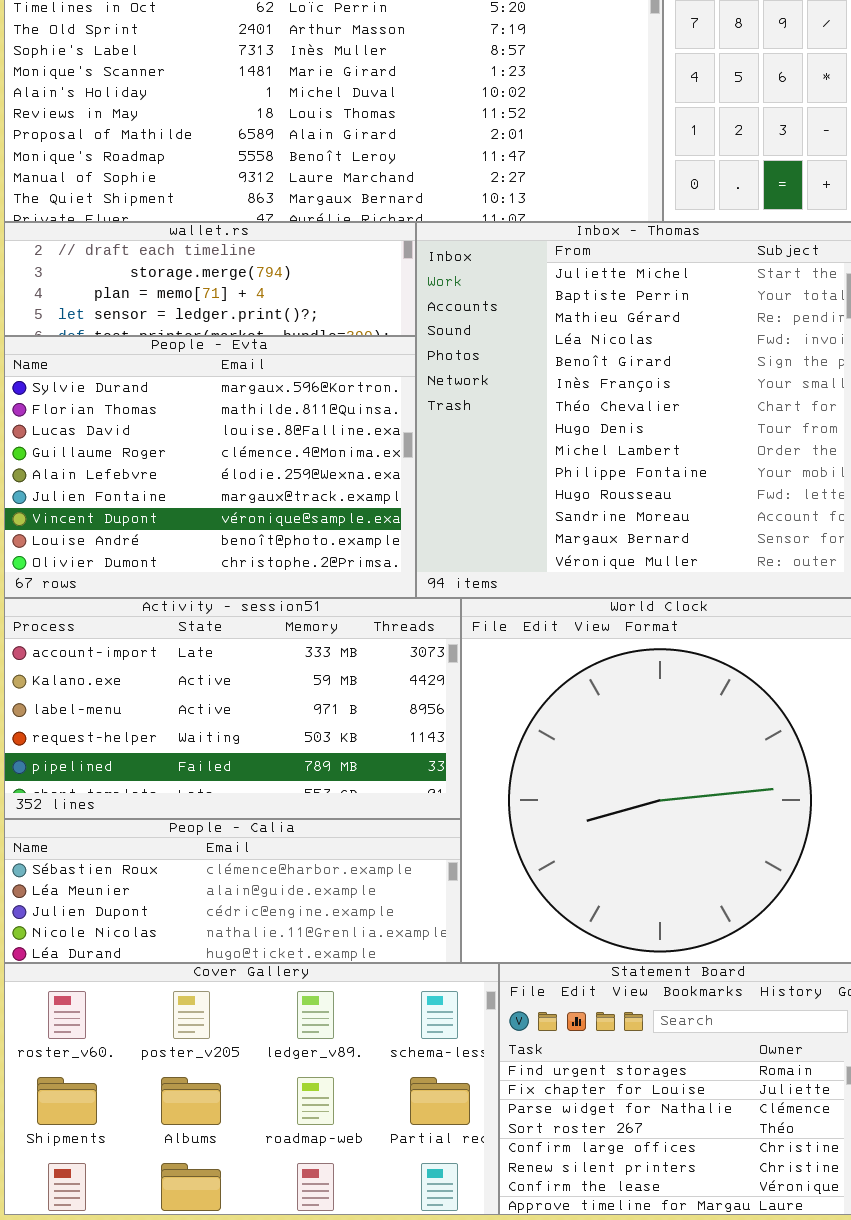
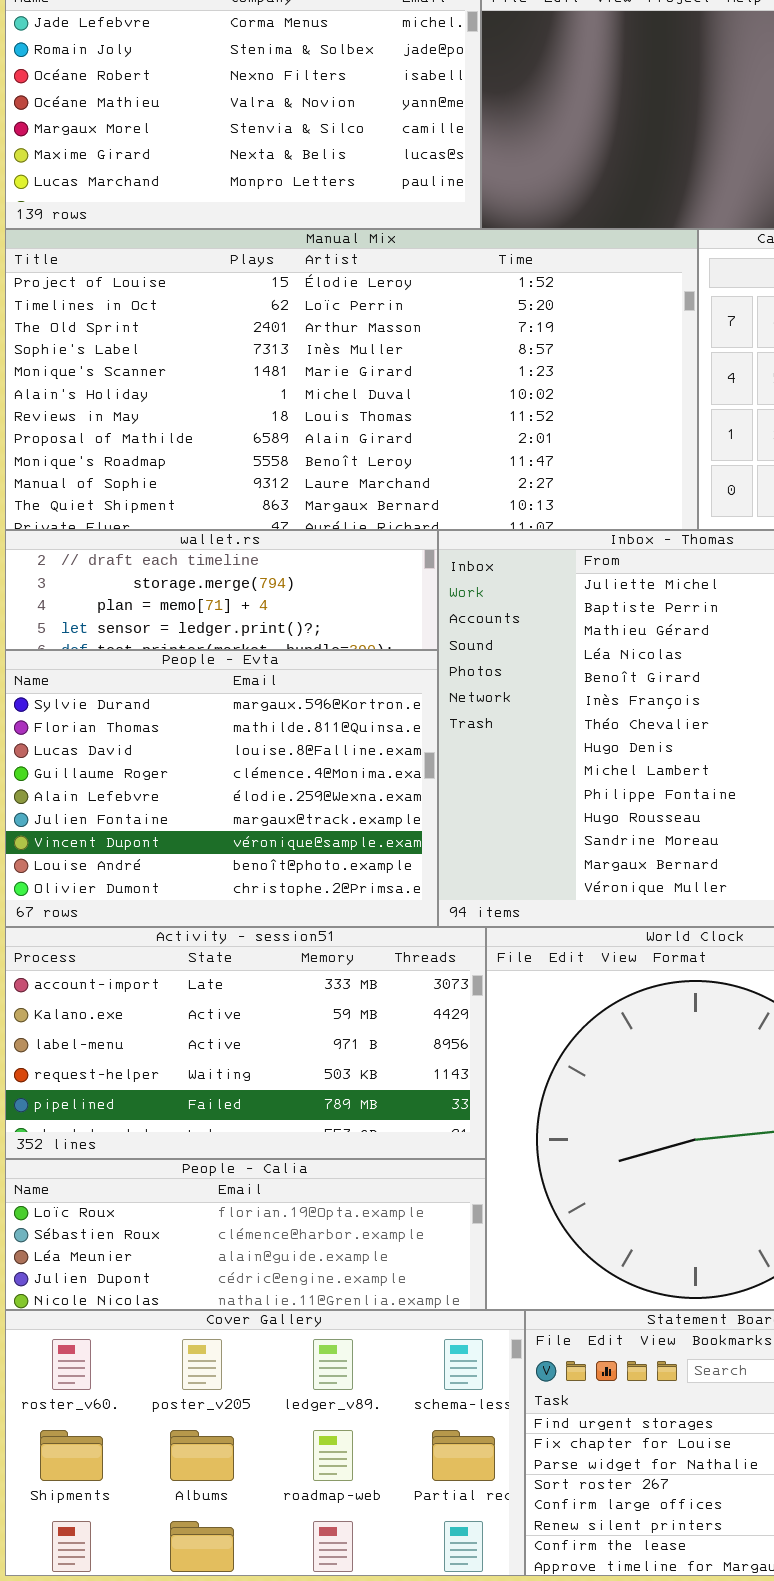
People - Calia: [4,819,461,963] -> [5,1159,486,1310], scrolled up 1 row

